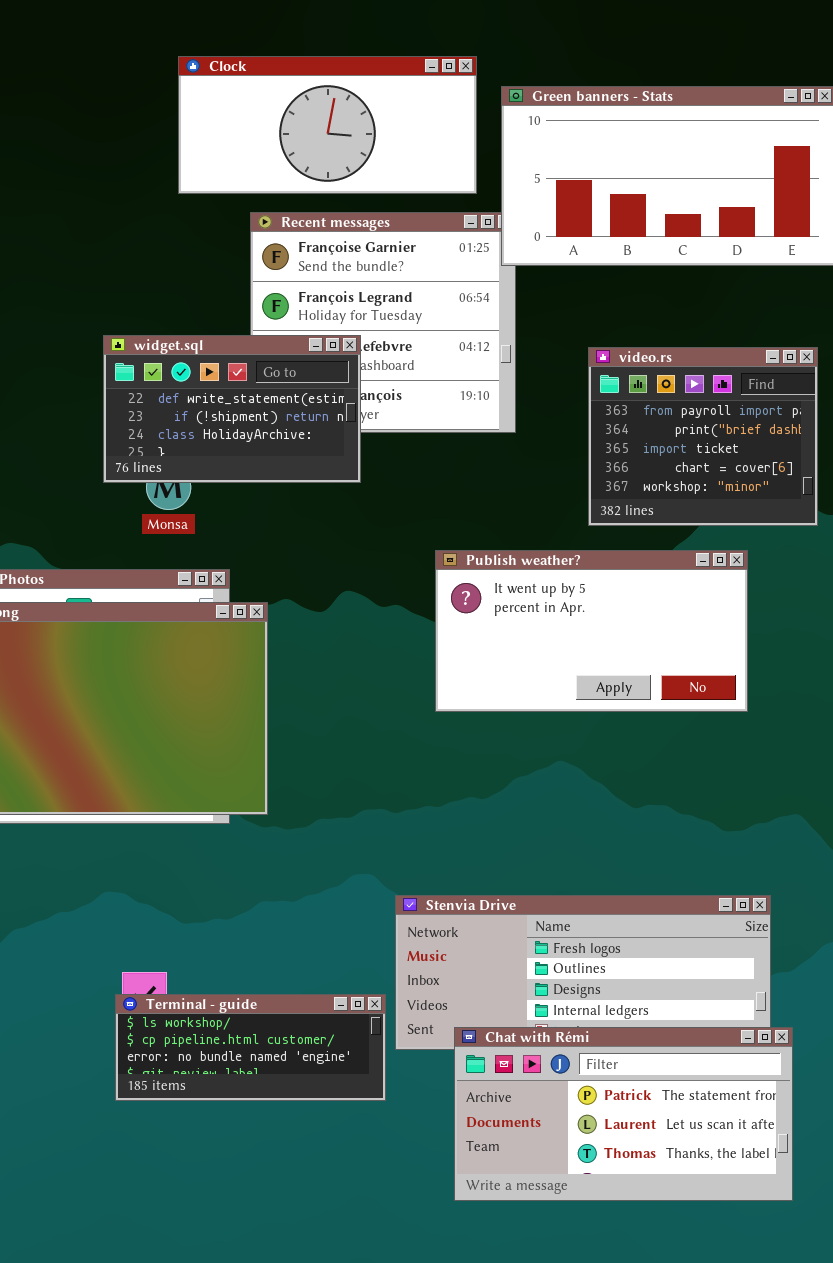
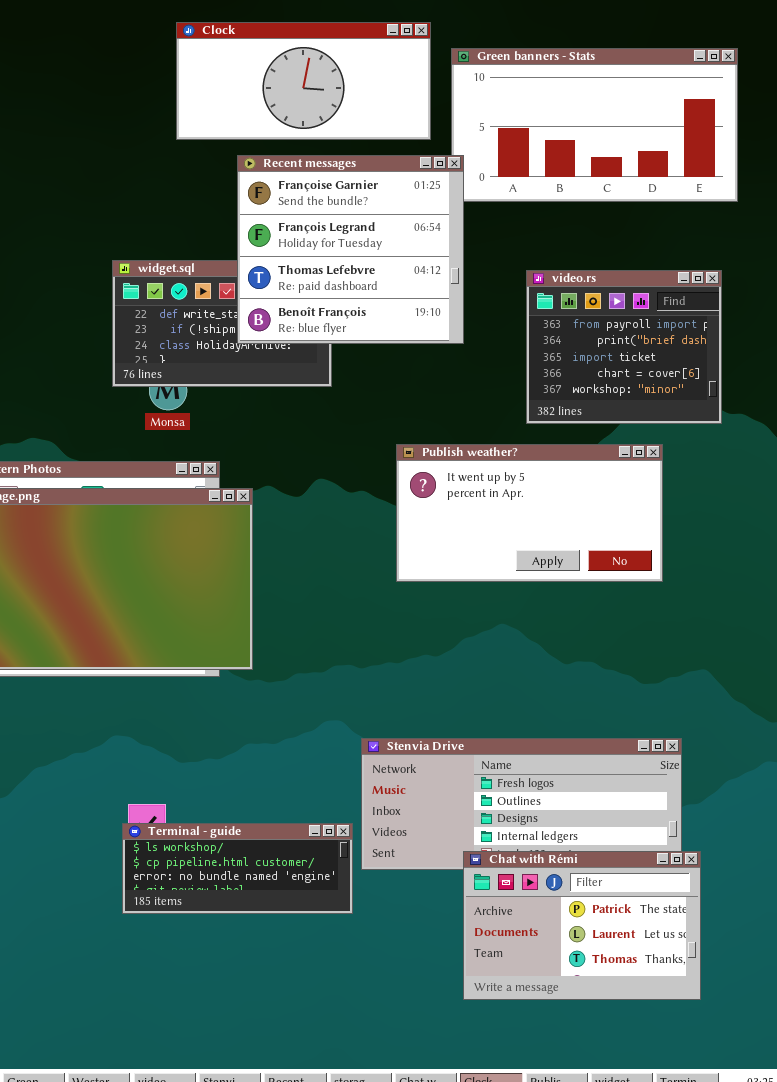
Recent messages: [250,212,516,433] -> [237,155,464,344], raised
Chat with Rémi: [454,1027,793,1201] -> [463,851,701,1000], resized

